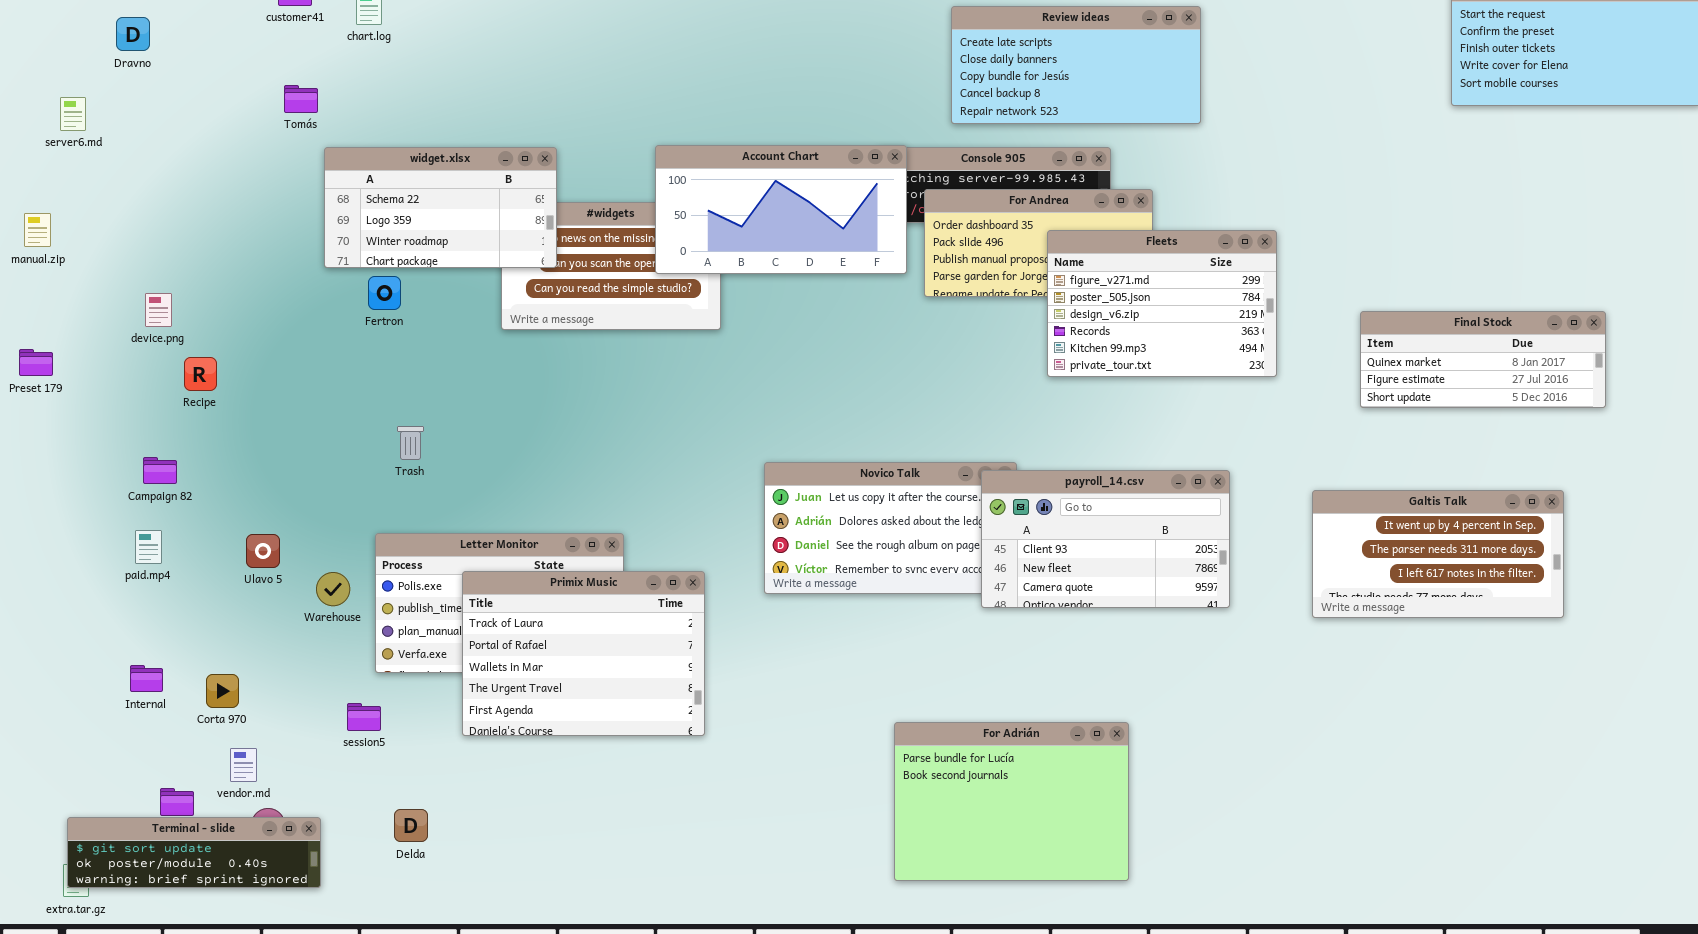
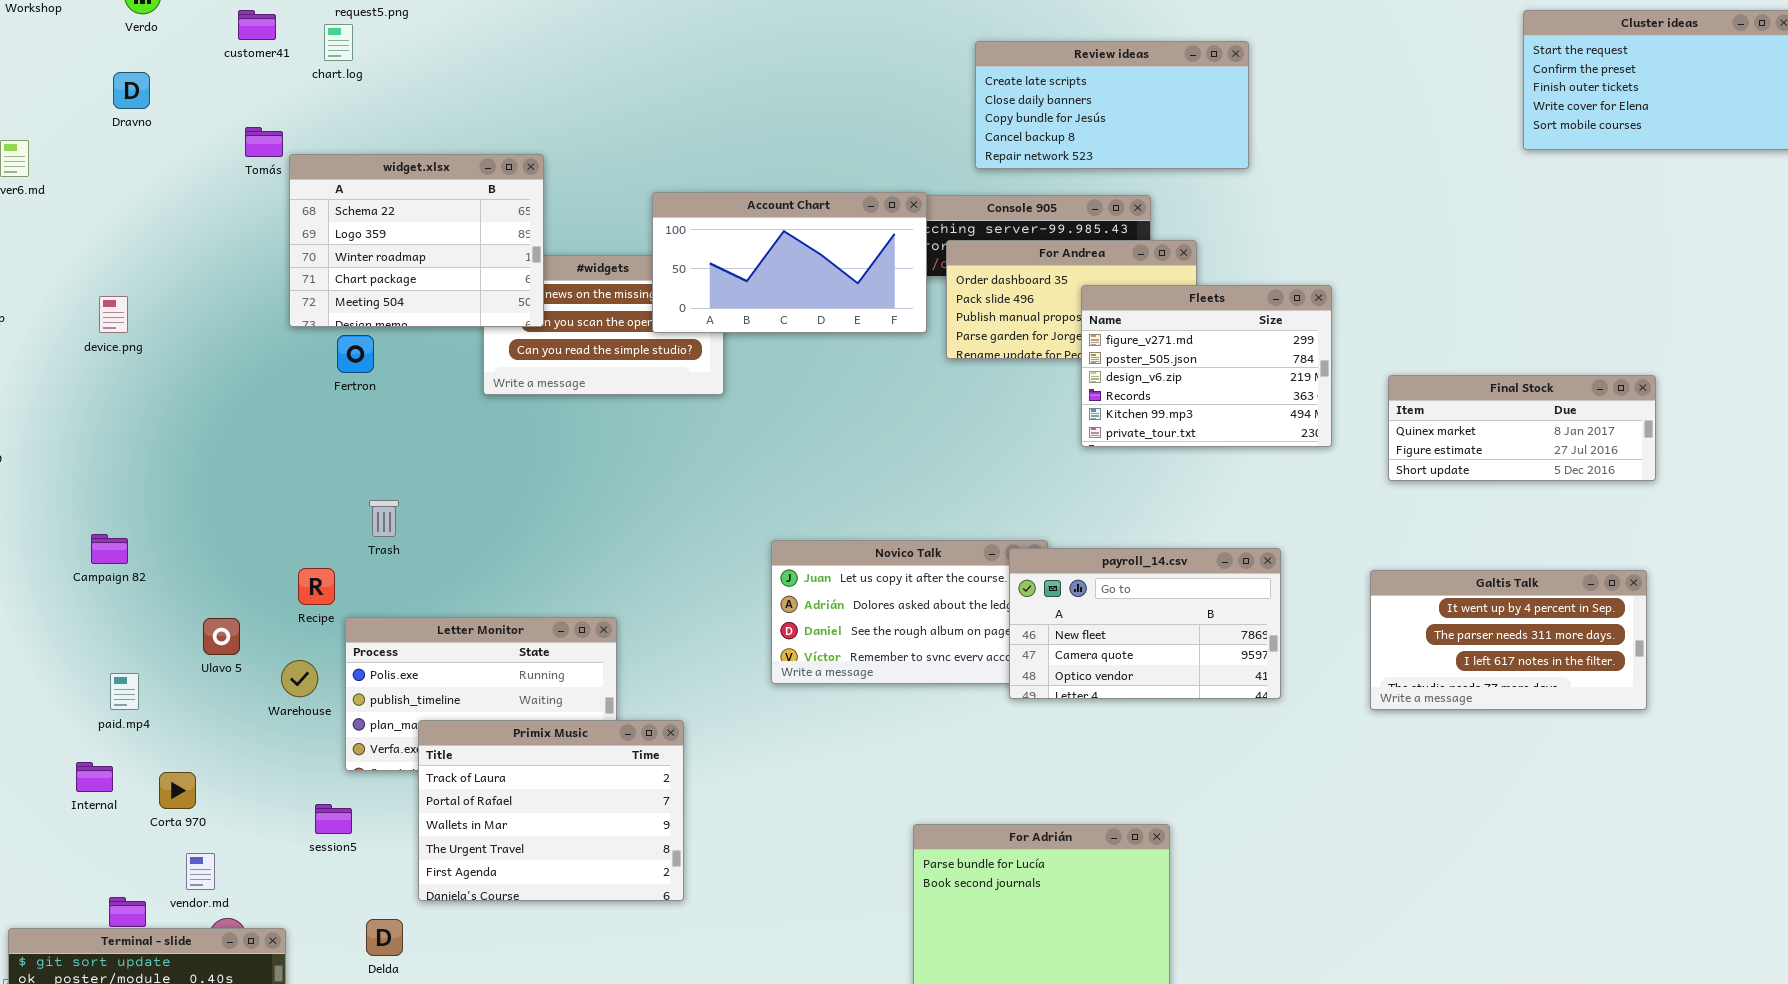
Dravno: [116,17,150,51] -> [113,72,150,109], moved
widget.xlsx: [324,147,557,268] -> [289,154,544,327], resized
device.png: [145,293,172,327] -> [99,296,128,333], moved
Final Stock: [1360,311,1606,408] -> [1388,375,1656,481], moved
Recipe: [184,357,217,391] -> [298,568,335,605], moved
payroll_14.csv: [981,470,1230,608] -> [1009,548,1281,699], scrolled down 1 row
paid.mp4: [135,530,162,564] -> [110,673,139,710], moved
Primix Music: [462,571,705,736] -> [418,720,684,901], moved

